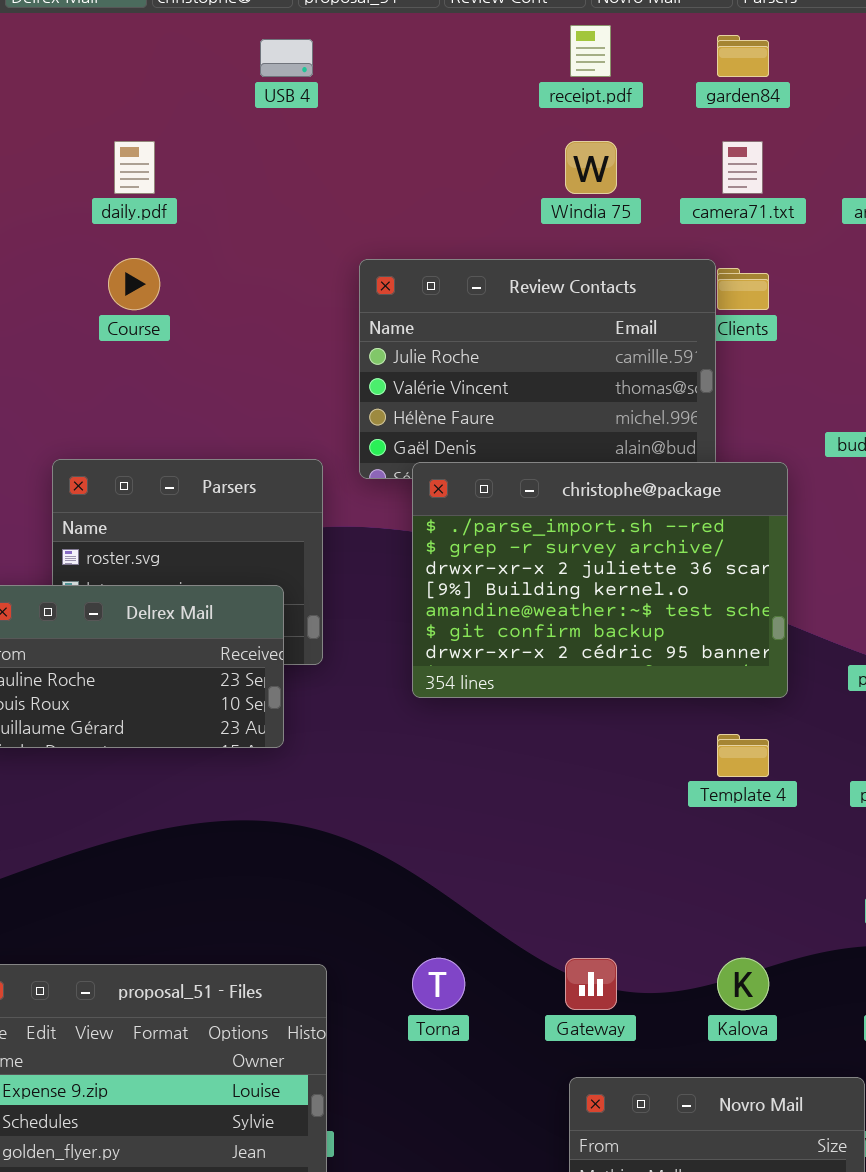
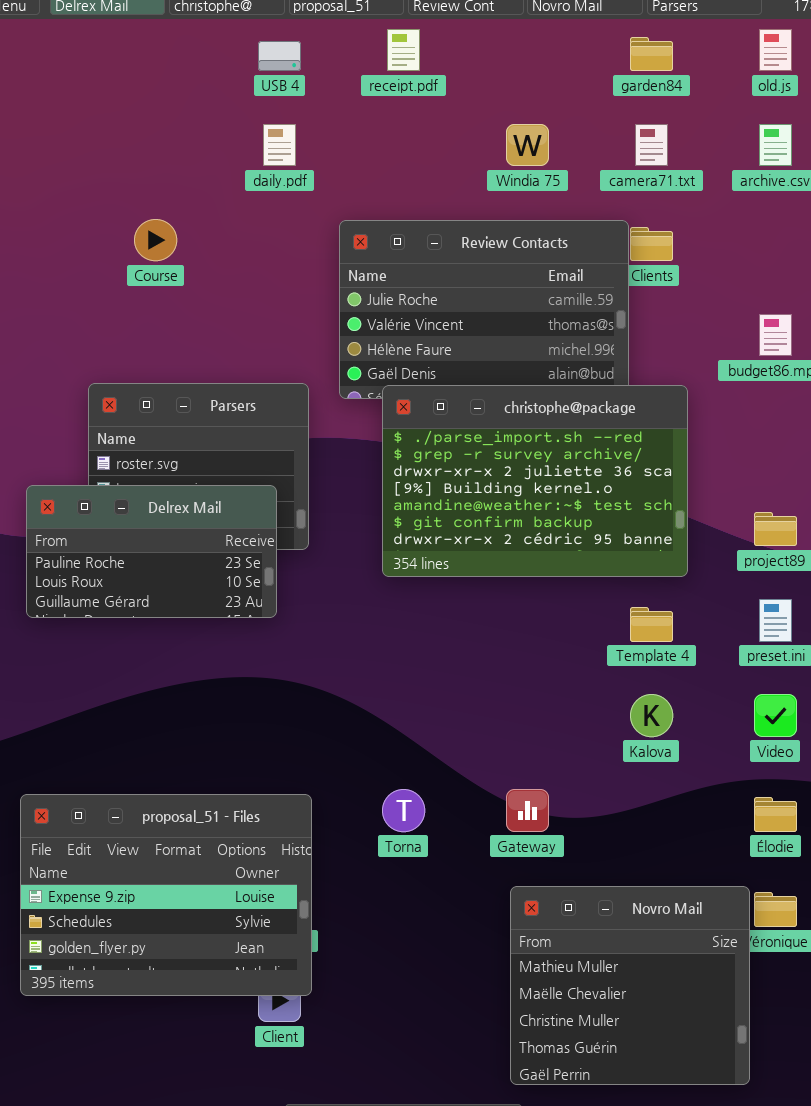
receipt.pdf: [570,25,611,77] -> [387,29,420,71], moved
daily.pdf: [114,141,155,194] -> [263,124,296,166], moved
Kalova: [717,958,769,1010] -> [630,694,673,737], moved

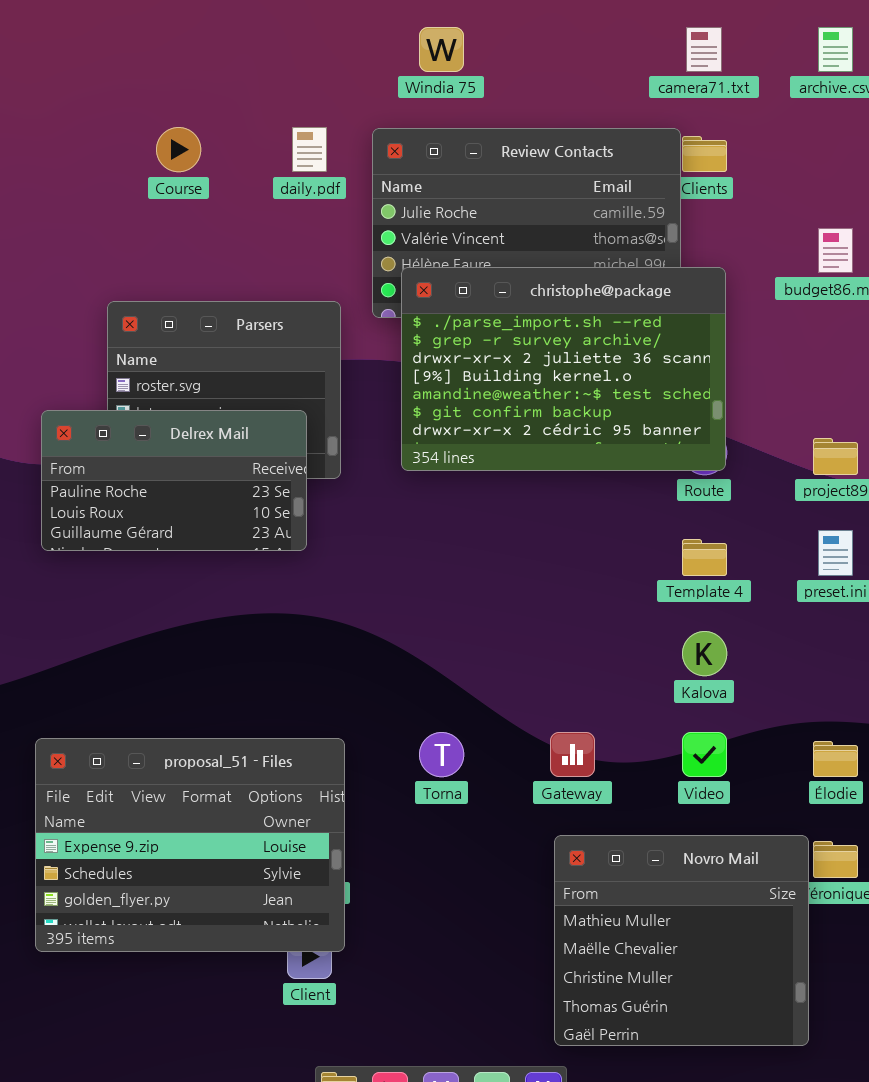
daily.pdf: [263,124,296,166] -> [292,127,327,172], moved
Windia 75: [506,124,549,166] -> [419,27,464,72], moved
christophe@package: [382,385,688,577] -> [401,267,726,471], moved
Video: [754,694,797,737] -> [682,732,727,777], moved

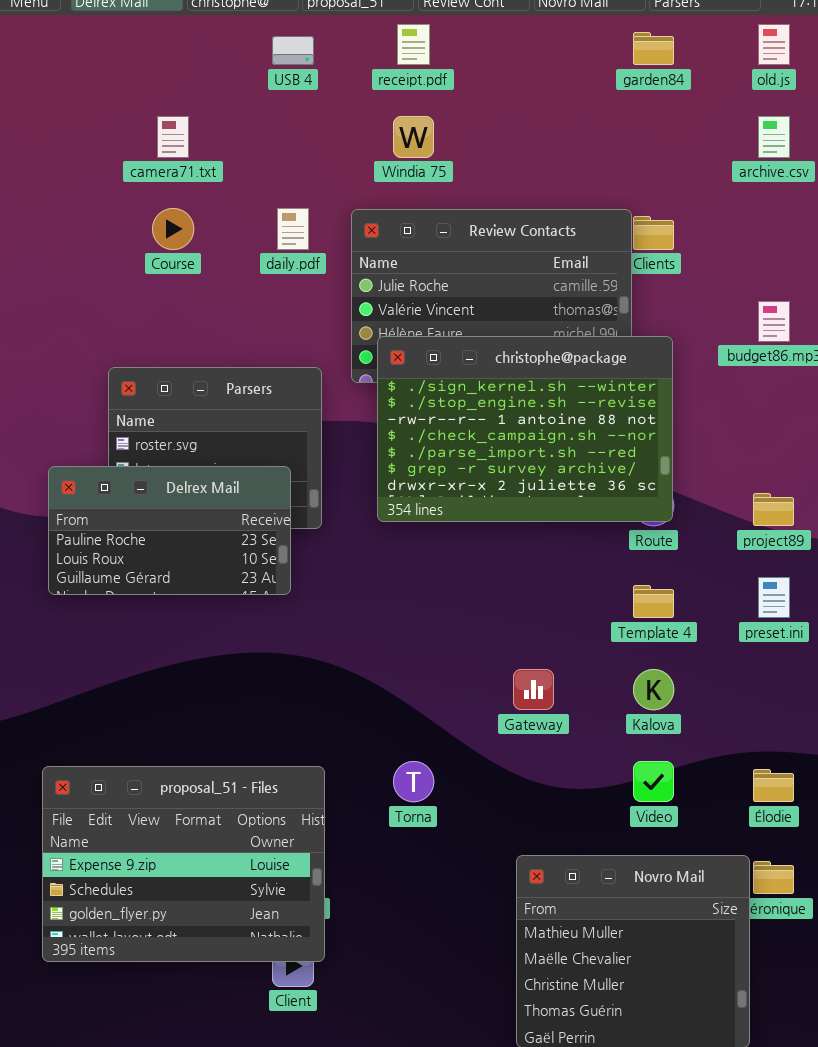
camera71.txt: [686,27,722,72] -> [157,116,189,158], moved
christophe@package: [401,267,726,471] -> [377,336,673,522], scrolled up 4 rows
Gateway: [550,732,595,777] -> [513,669,554,710], moved

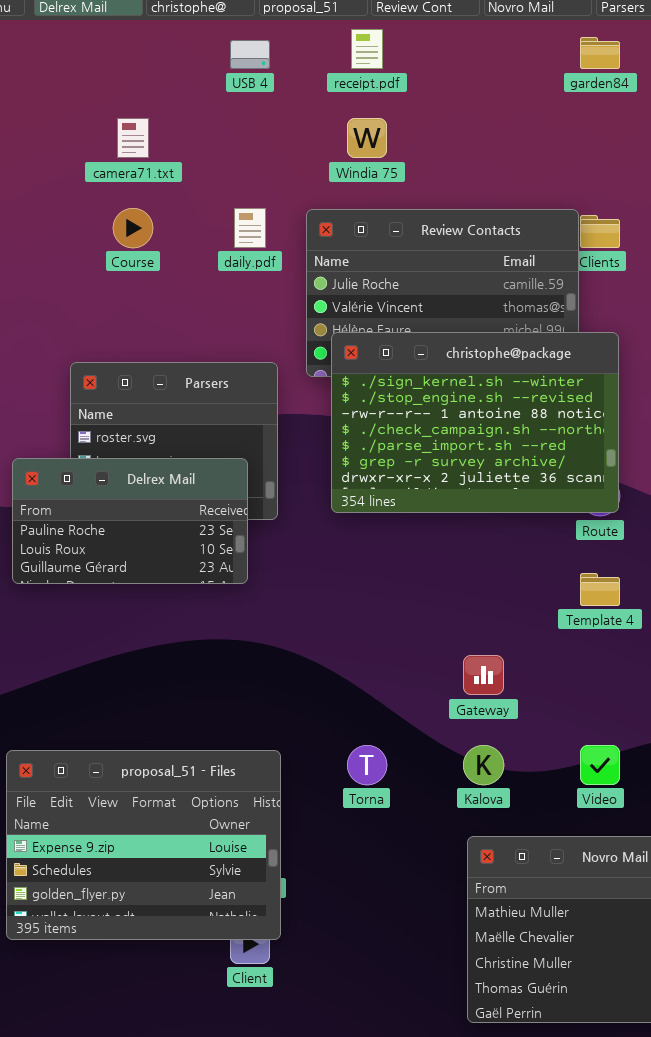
Kalova: [633,669,674,710] -> [463,745,504,785], moved

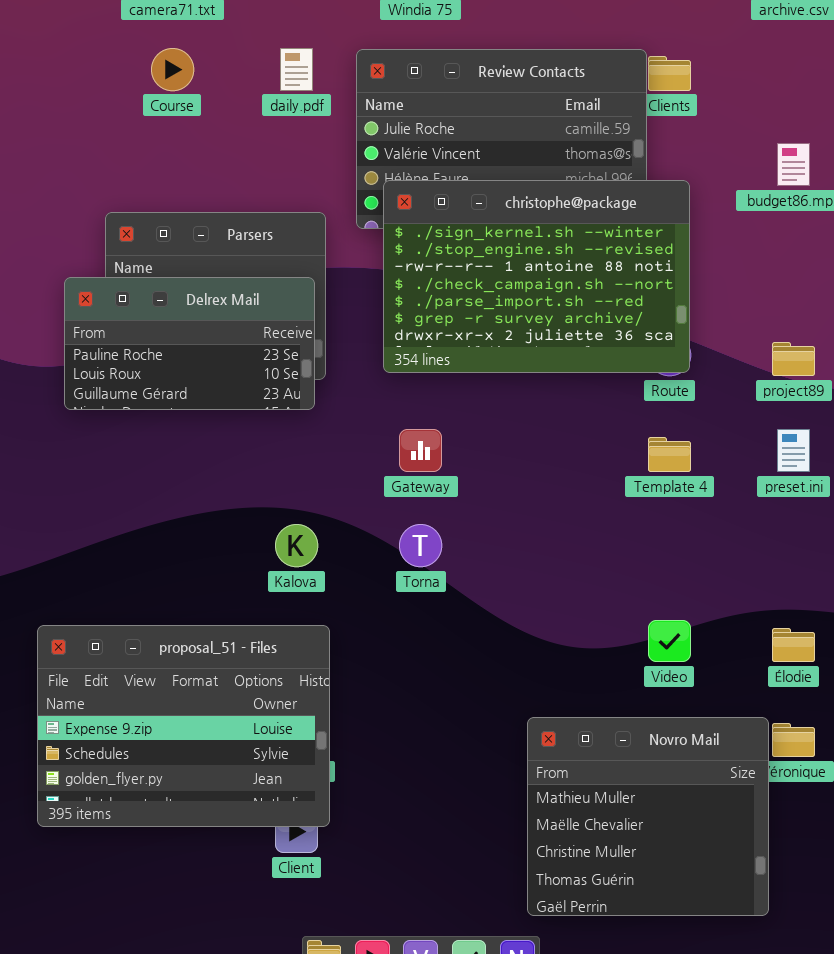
Delrex Mail: [12,458,248,584] -> [64,277,315,410], moved
Gateway: [463,655,504,695] -> [399,429,442,472], moved
Torna: [347,745,387,785] -> [399,524,442,567], moved
Kalova: [463,745,504,785] -> [275,524,318,567], moved

